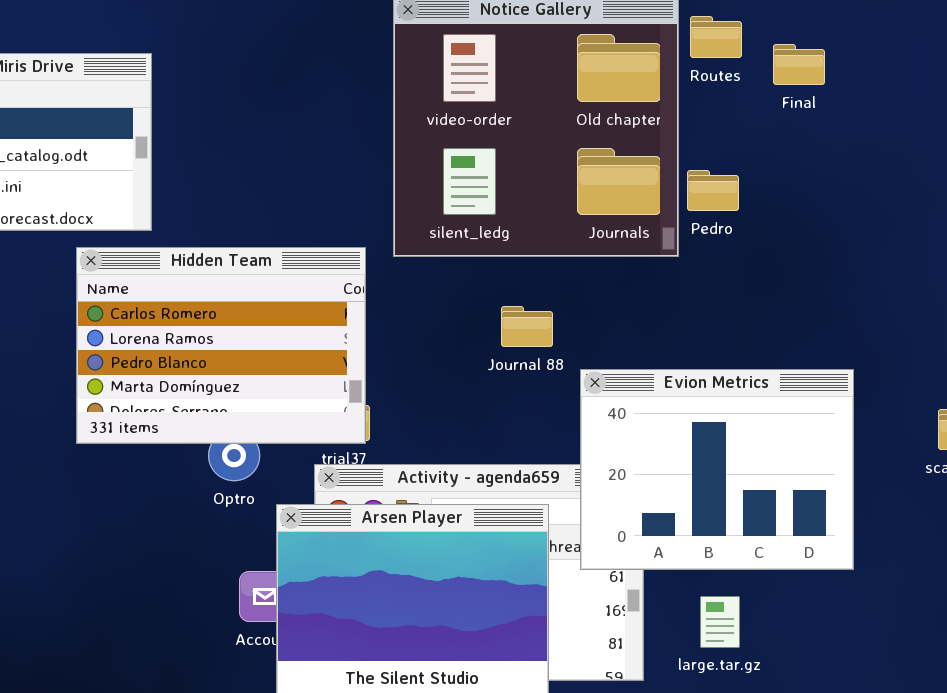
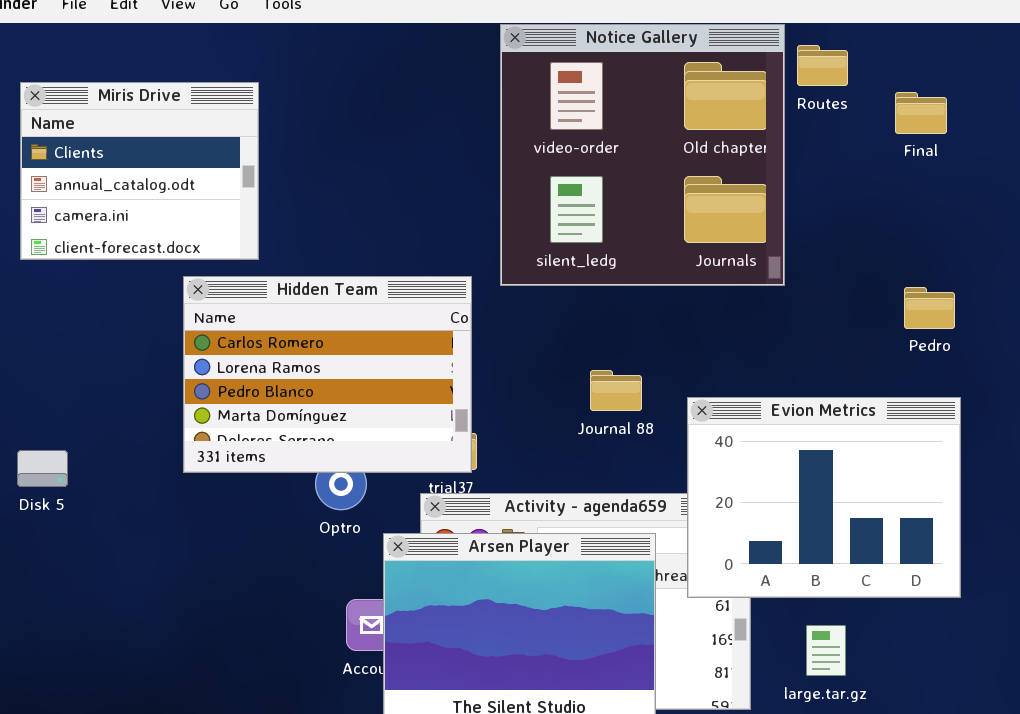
Final: [773,44,825,85] -> [895,92,947,134], moved
Pedro: [687,170,739,211] -> [904,287,955,329], moved
Journal 88: [501,306,553,347] -> [590,370,642,411], moved

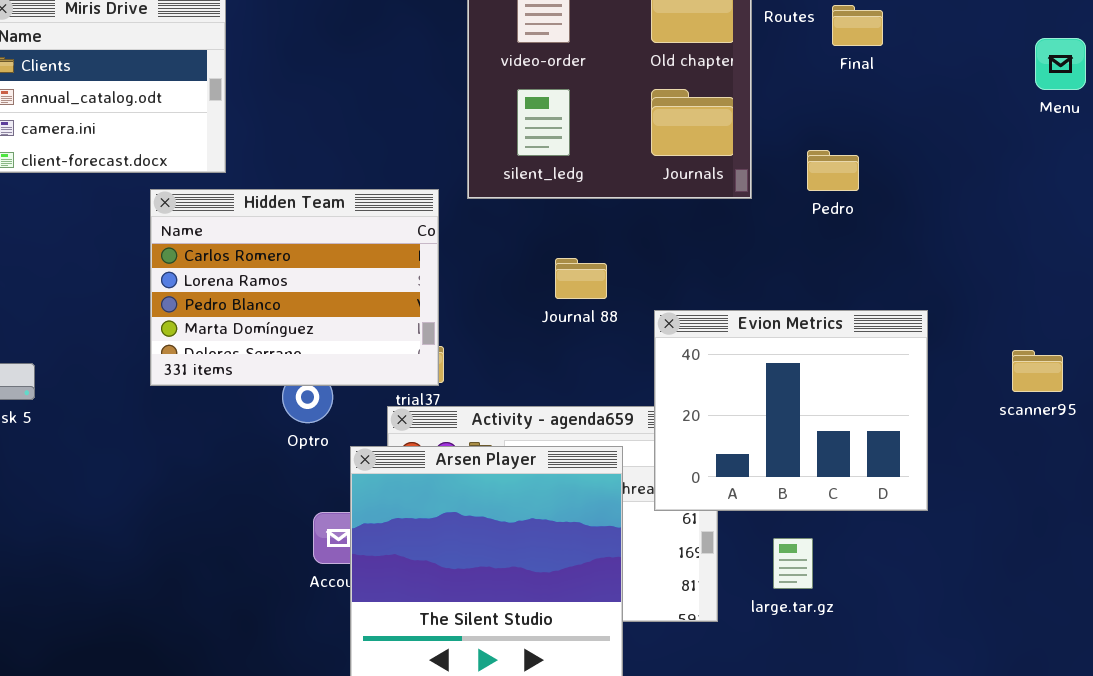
Final: [895,92,947,134] -> [832,5,883,46], moved
Pedro: [904,287,955,329] -> [807,150,859,191], moved
Journal 88: [590,370,642,411] -> [555,258,607,299], moved

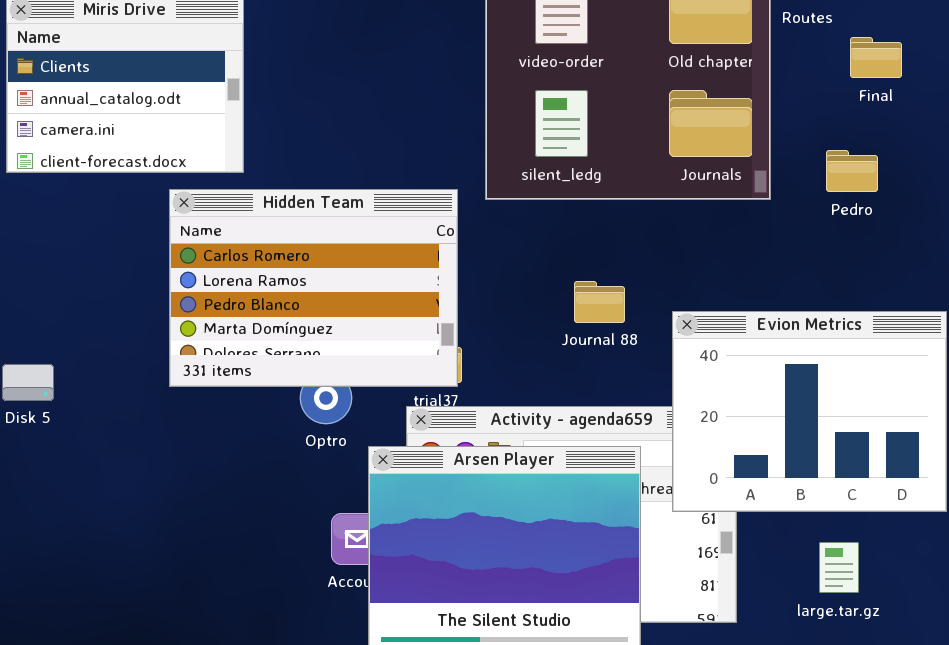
Final: [832,5,883,46] -> [850,37,902,78], moved
Journal 88: [555,258,607,299] -> [574,281,625,323], moved
large.tar.gz: [773,538,813,589] -> [819,542,859,593], moved

